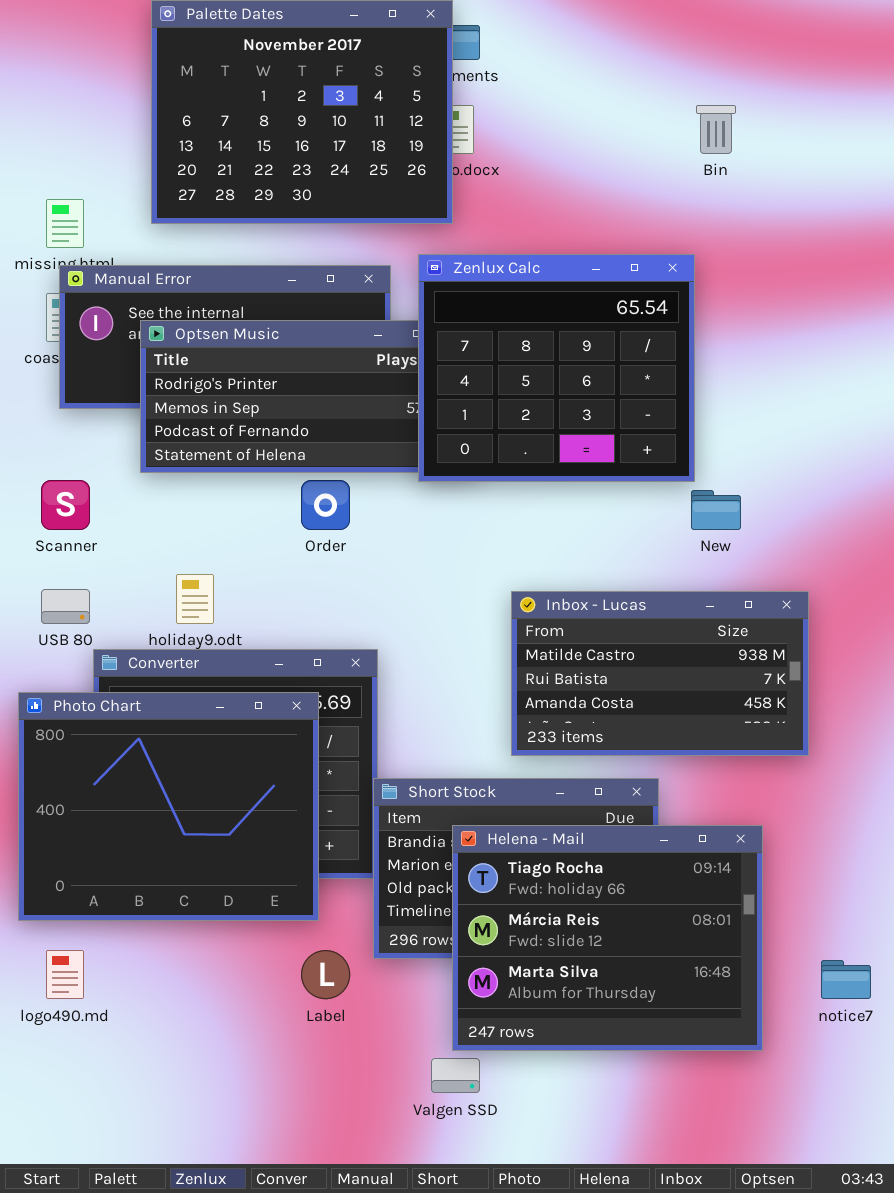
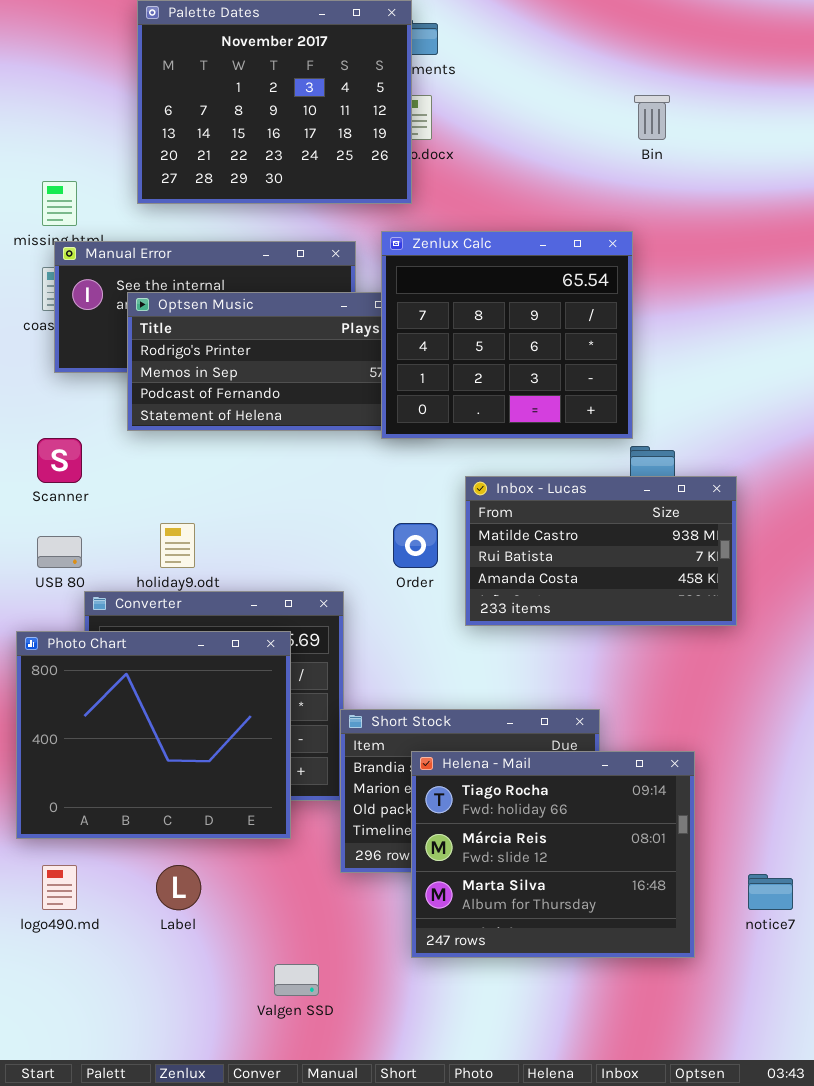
Order: [301,480,350,530] -> [393,523,438,568], moved
Inbox - Lucas: [511,591,809,756] -> [465,476,737,626], moved
Label: [301,950,350,999] -> [156,865,201,910], moved
Valgen SSD: [431,1058,480,1093] -> [274,964,319,996], moved

